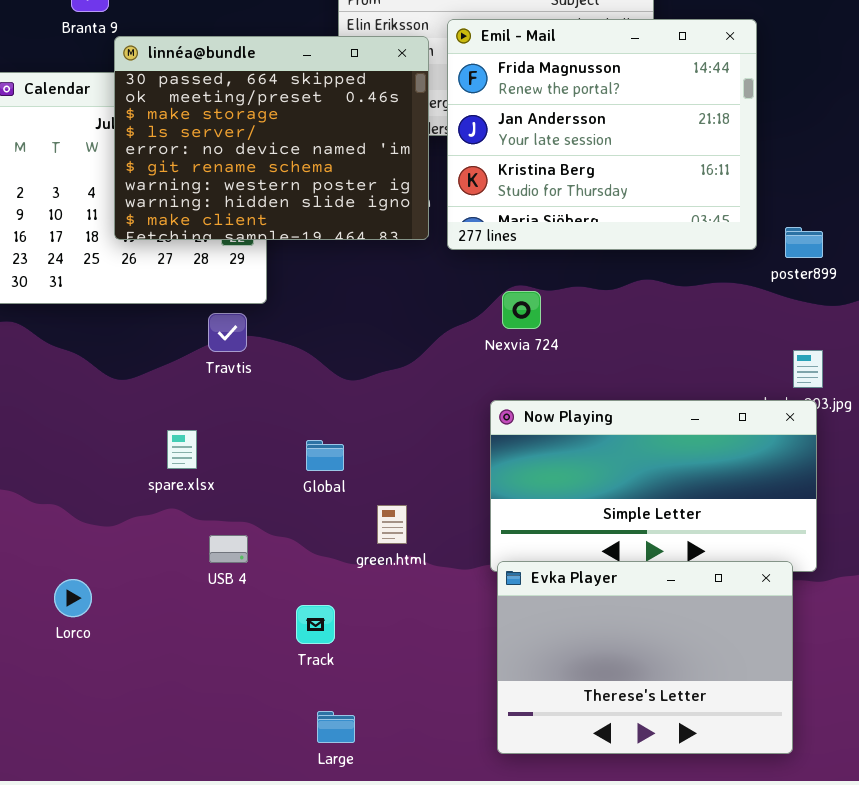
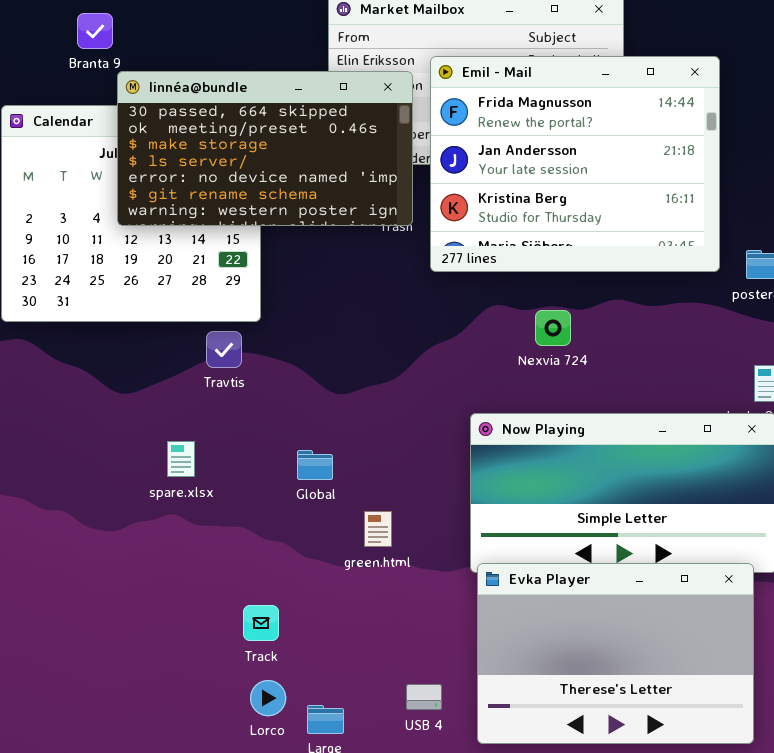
linnéa@bundle: [114,36,429,240] -> [117,71,413,226], resized
Nexvia 724: [502,291,541,329] -> [535,310,571,346], moved
USB 4: [209,535,248,563] -> [406,684,442,710], moved
Lorco: [54,579,92,617] -> [250,680,286,716], moved
Track: [296,605,335,644] -> [243,605,279,641], moved

